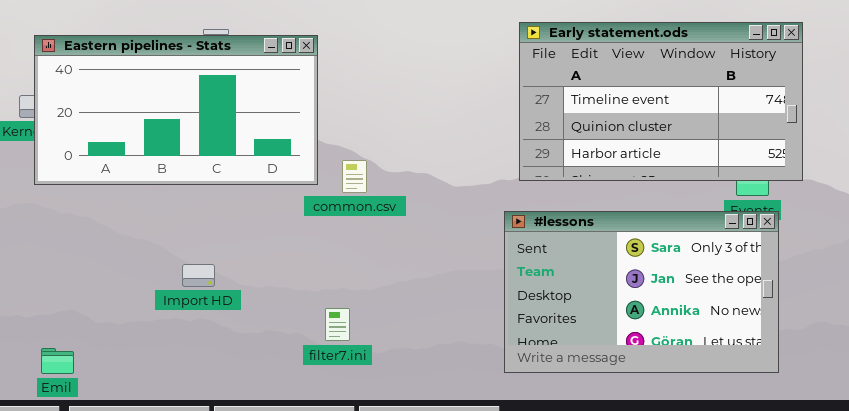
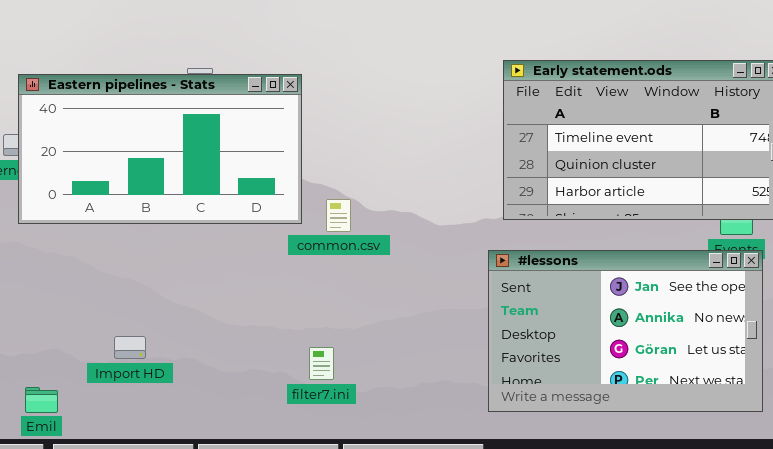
#lessons: [504,211,779,373] -> [488,250,763,412], scrolled down 1 row
Import HD: [182,264,215,287] -> [114,336,146,359], moved

